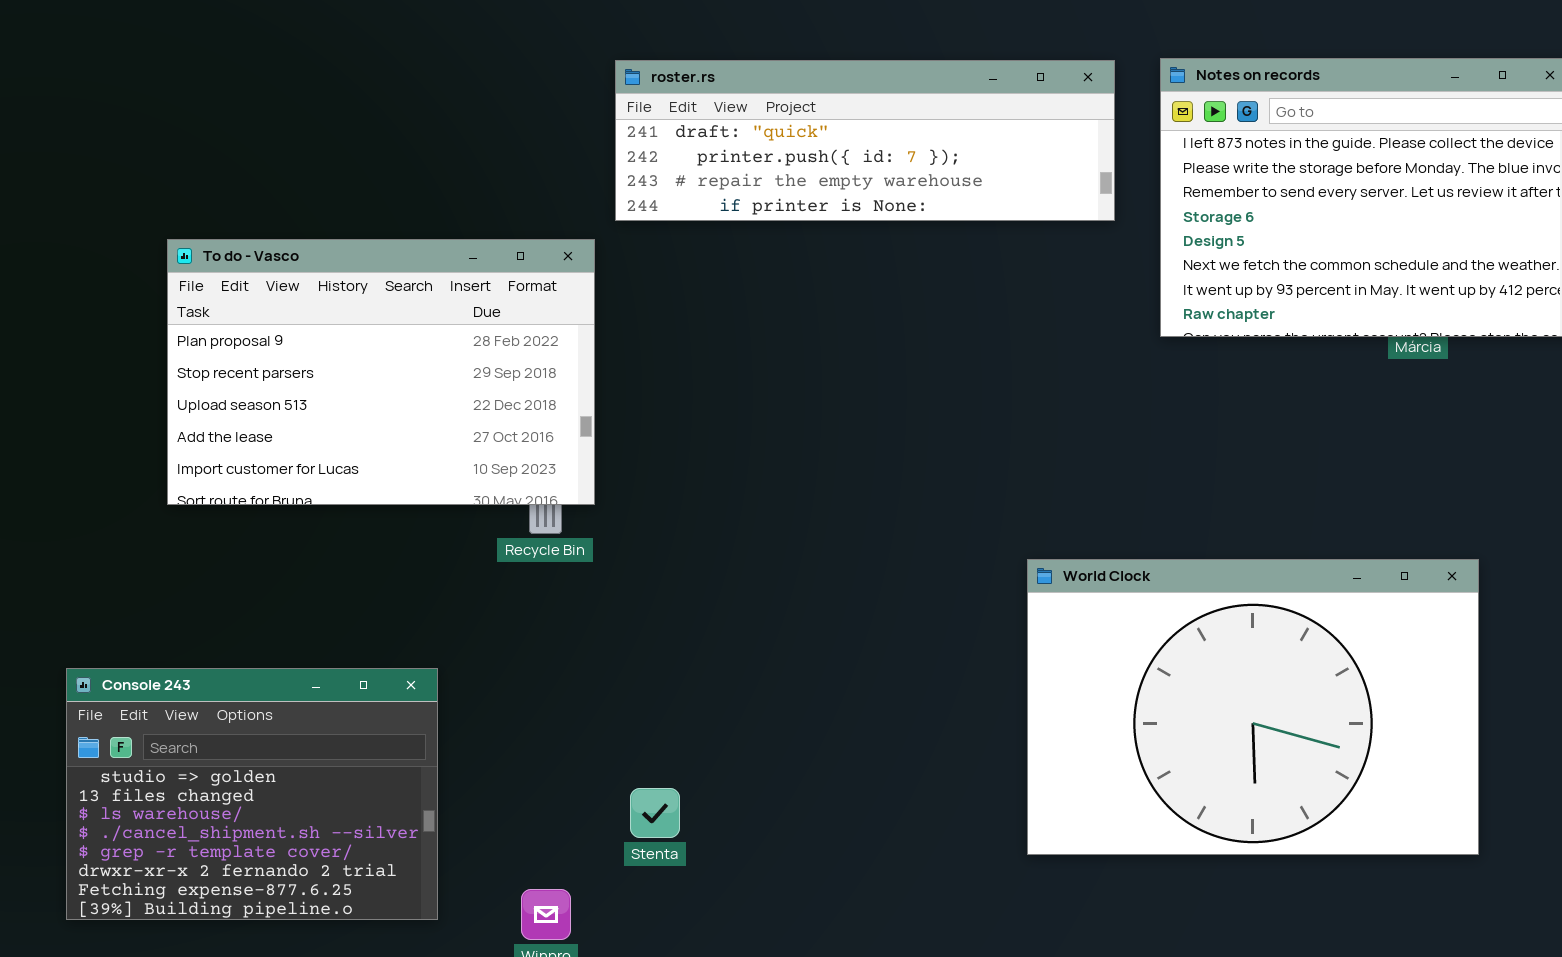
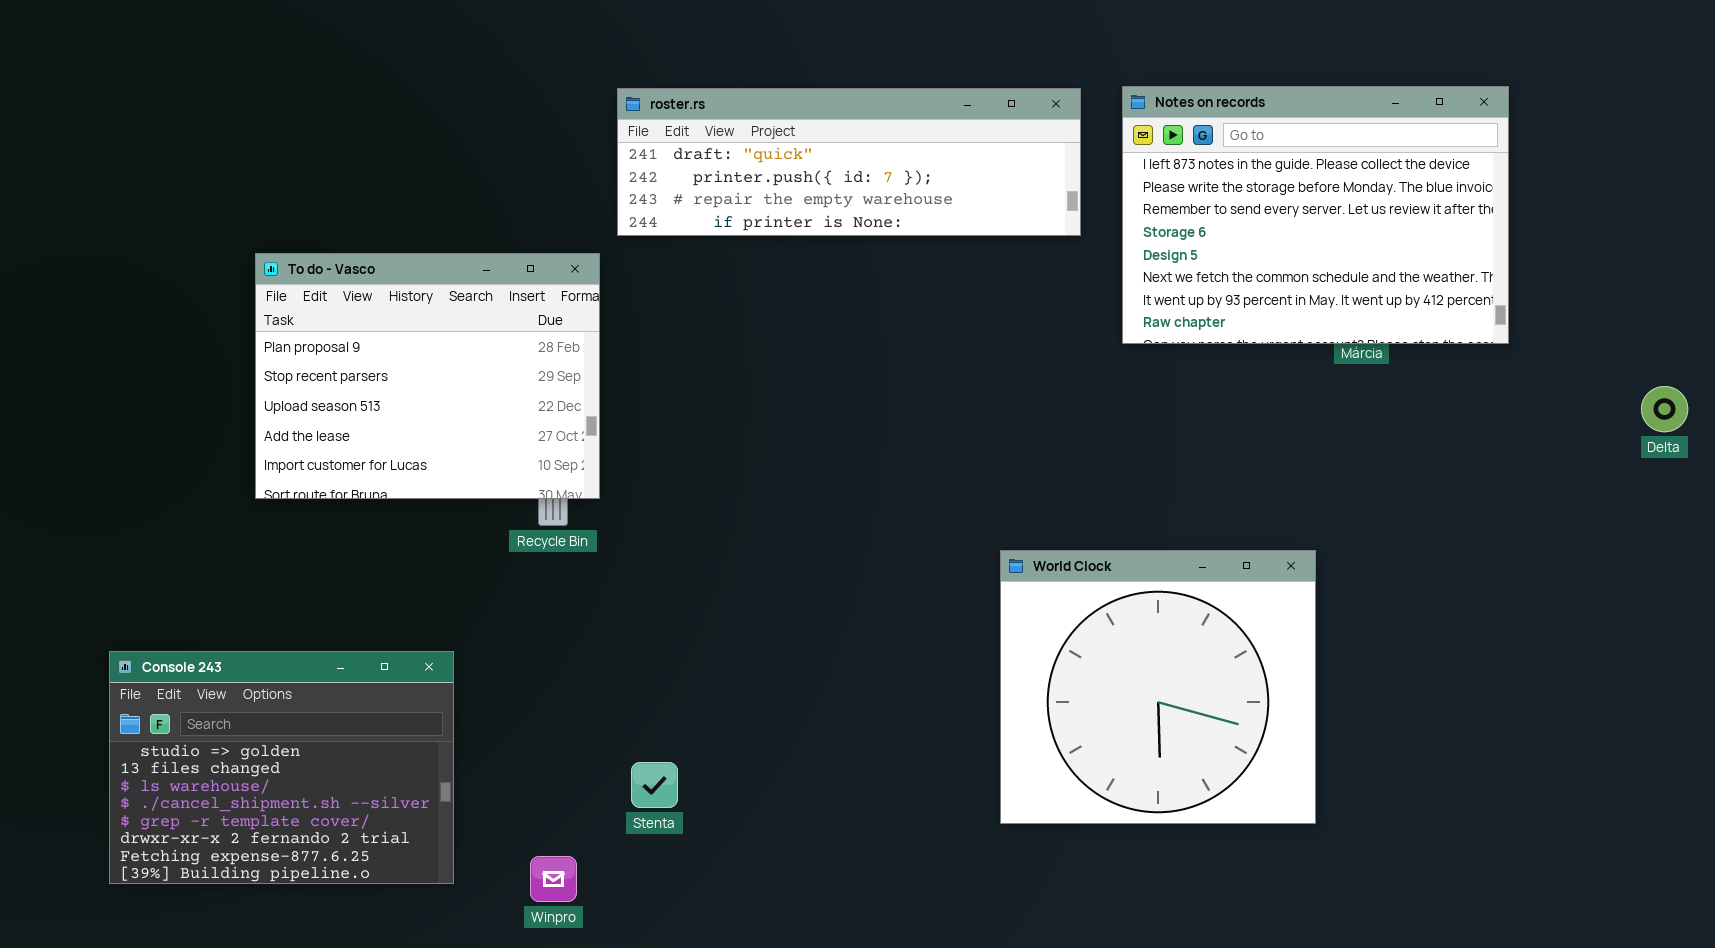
To do - Vasco: [167,239,595,505] -> [255,253,600,499], resized
World Clock: [1027,559,1479,855] -> [1000,550,1316,824], resized

